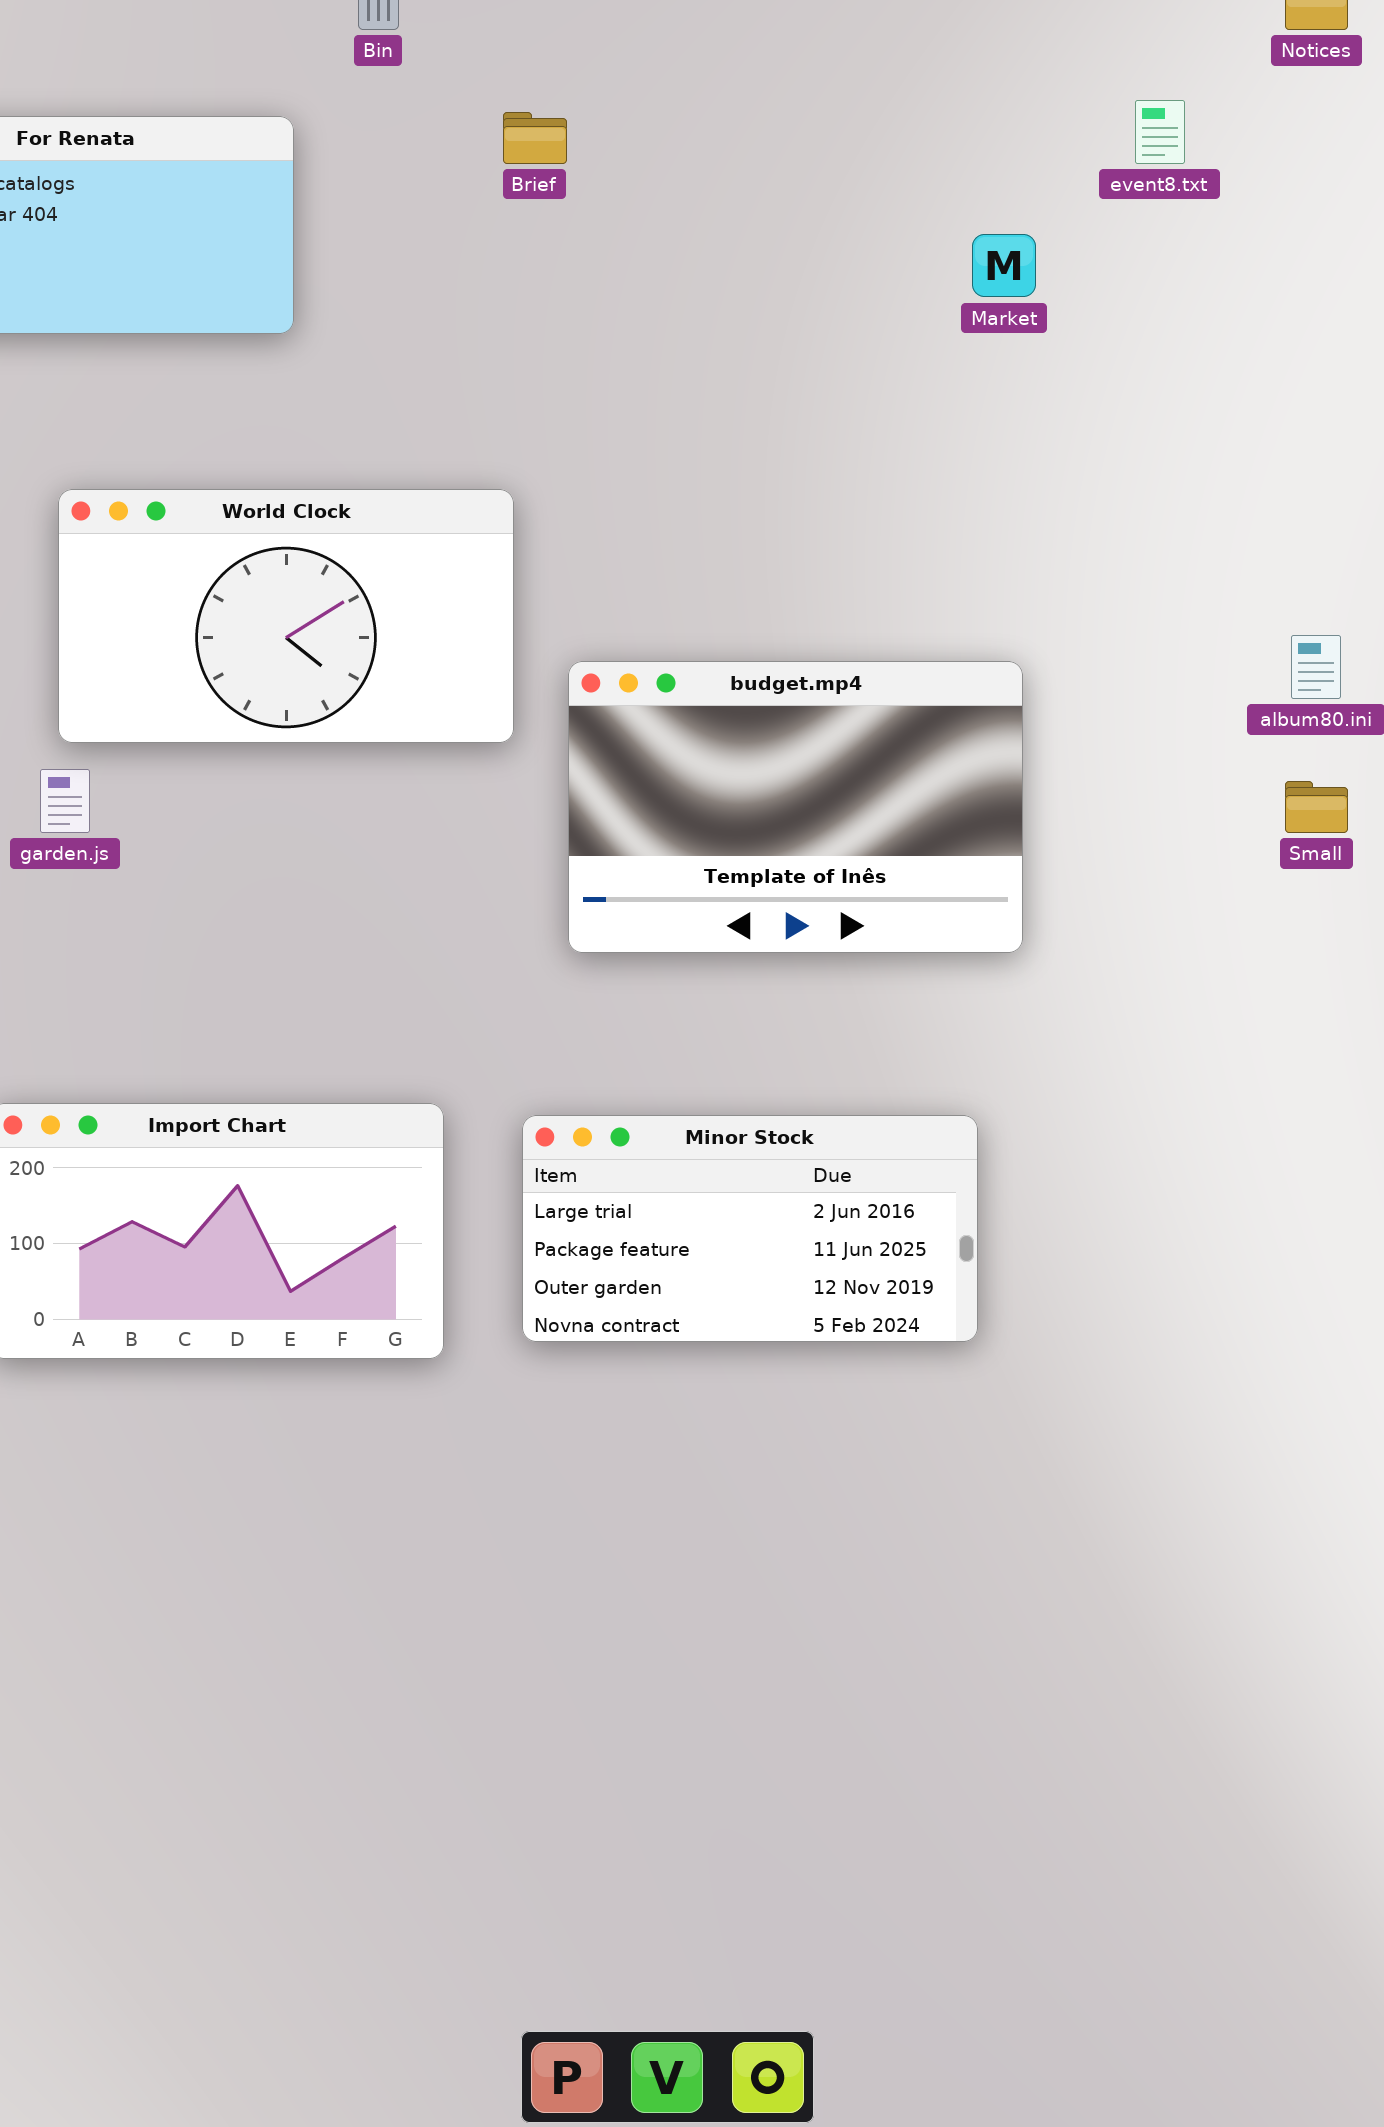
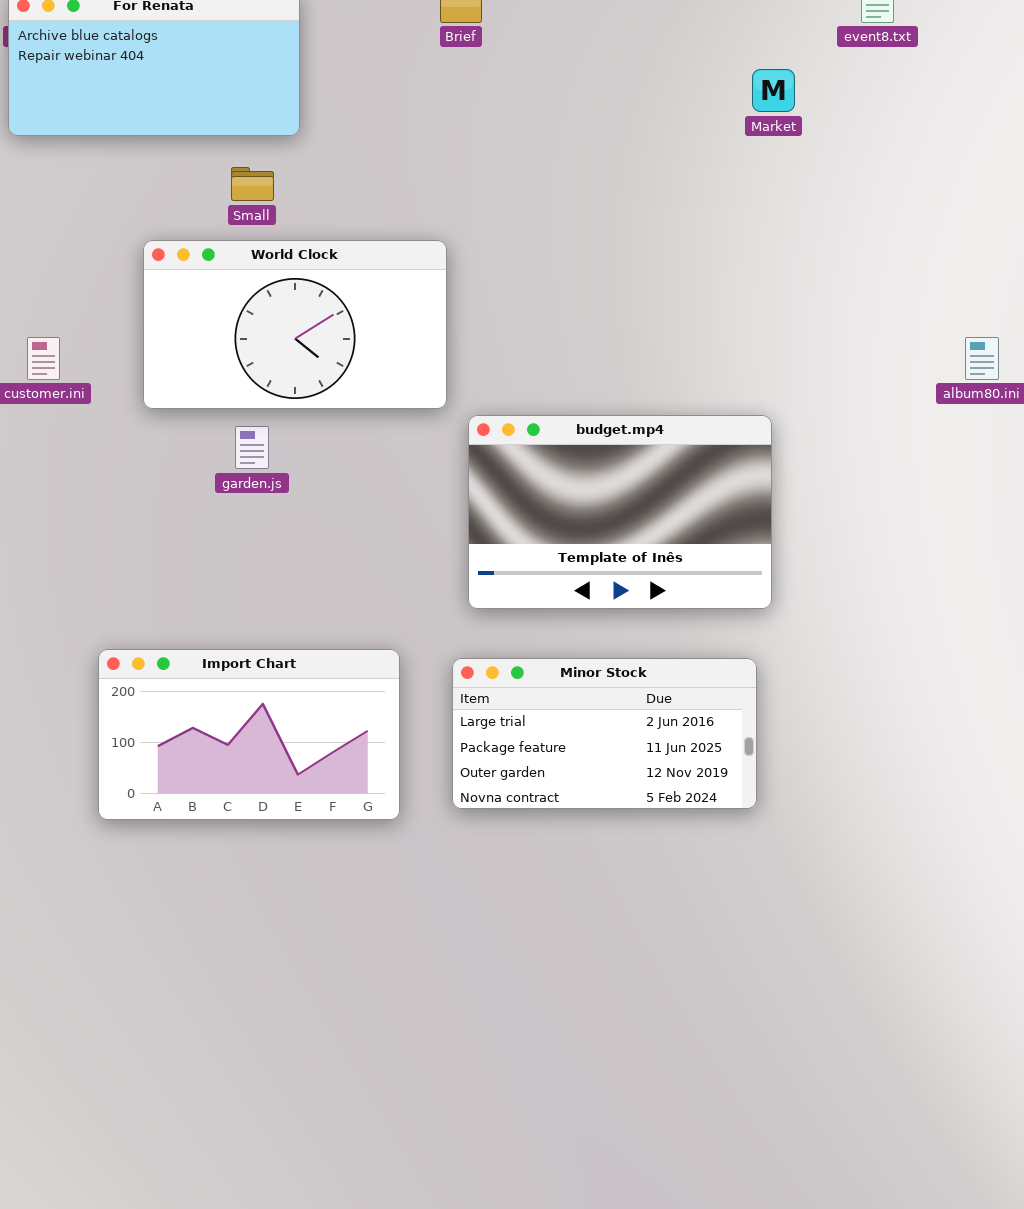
budget.mp4: [568,661,1023,953] -> [468,415,772,609], moved
garden.js: [40,769,90,833] -> [235,426,269,469], moved
Small: [1285,781,1348,833] -> [231,167,274,201], moved

